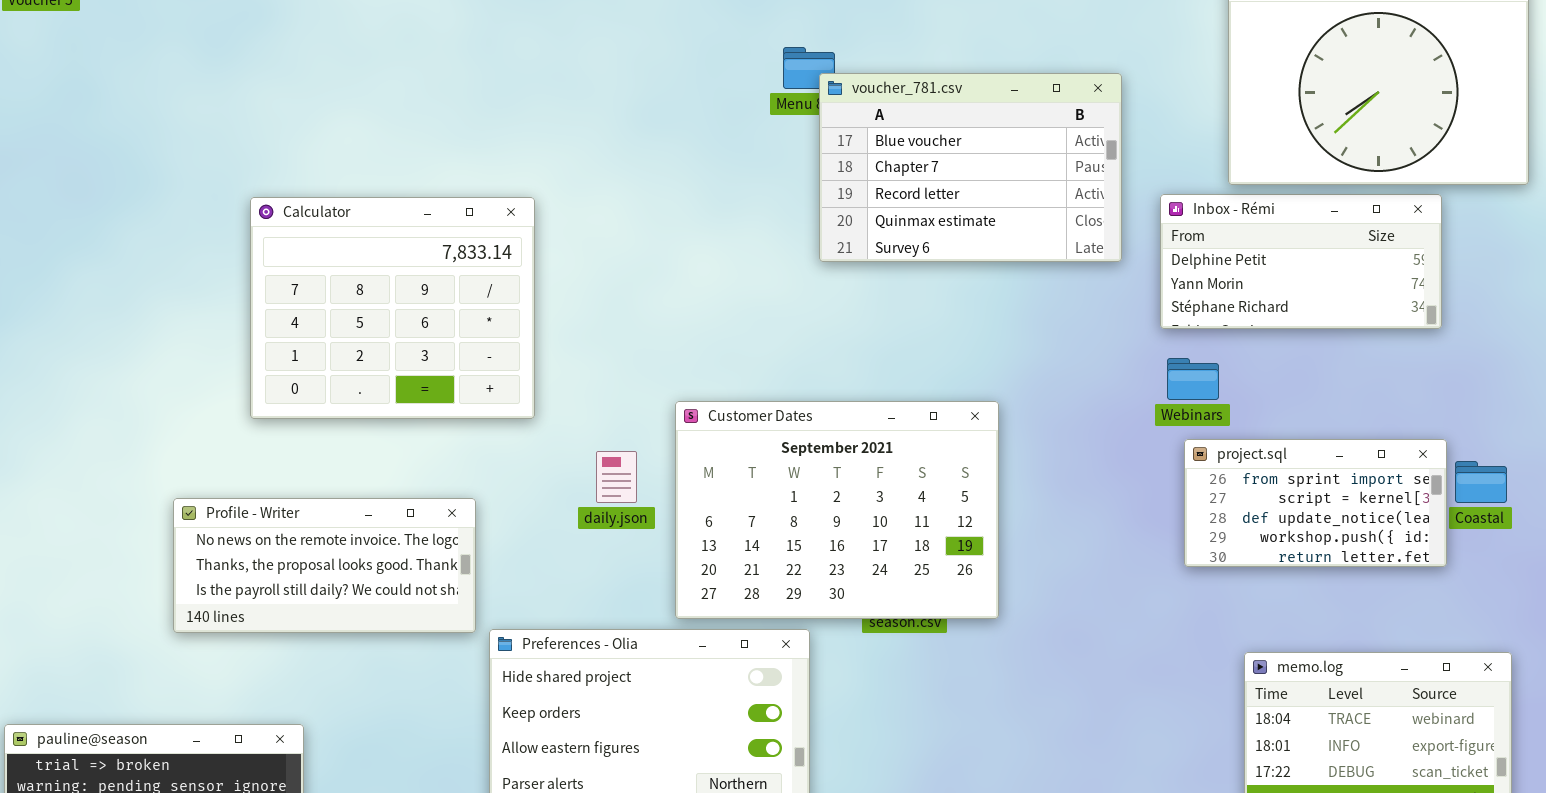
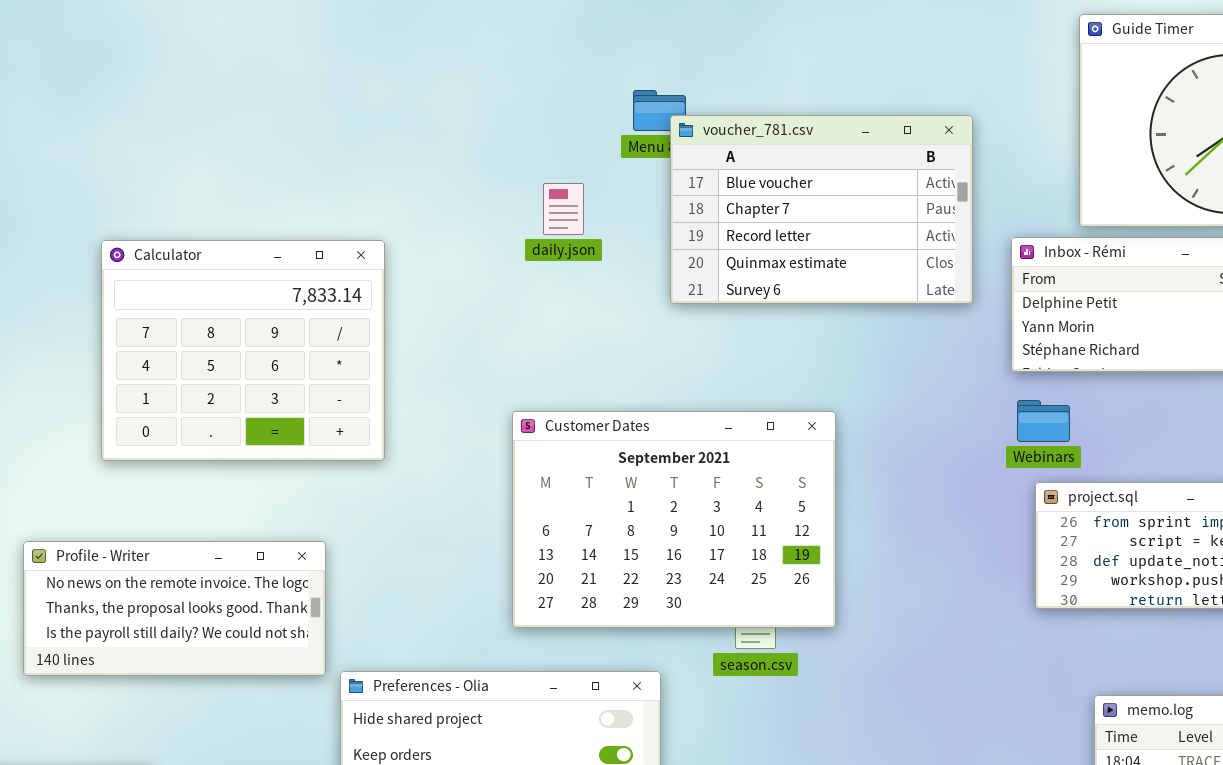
Customer Dates: [675,401,999,619] -> [512,411,836,628], moved
daily.json: [596,451,637,503] -> [543,183,584,235], moved

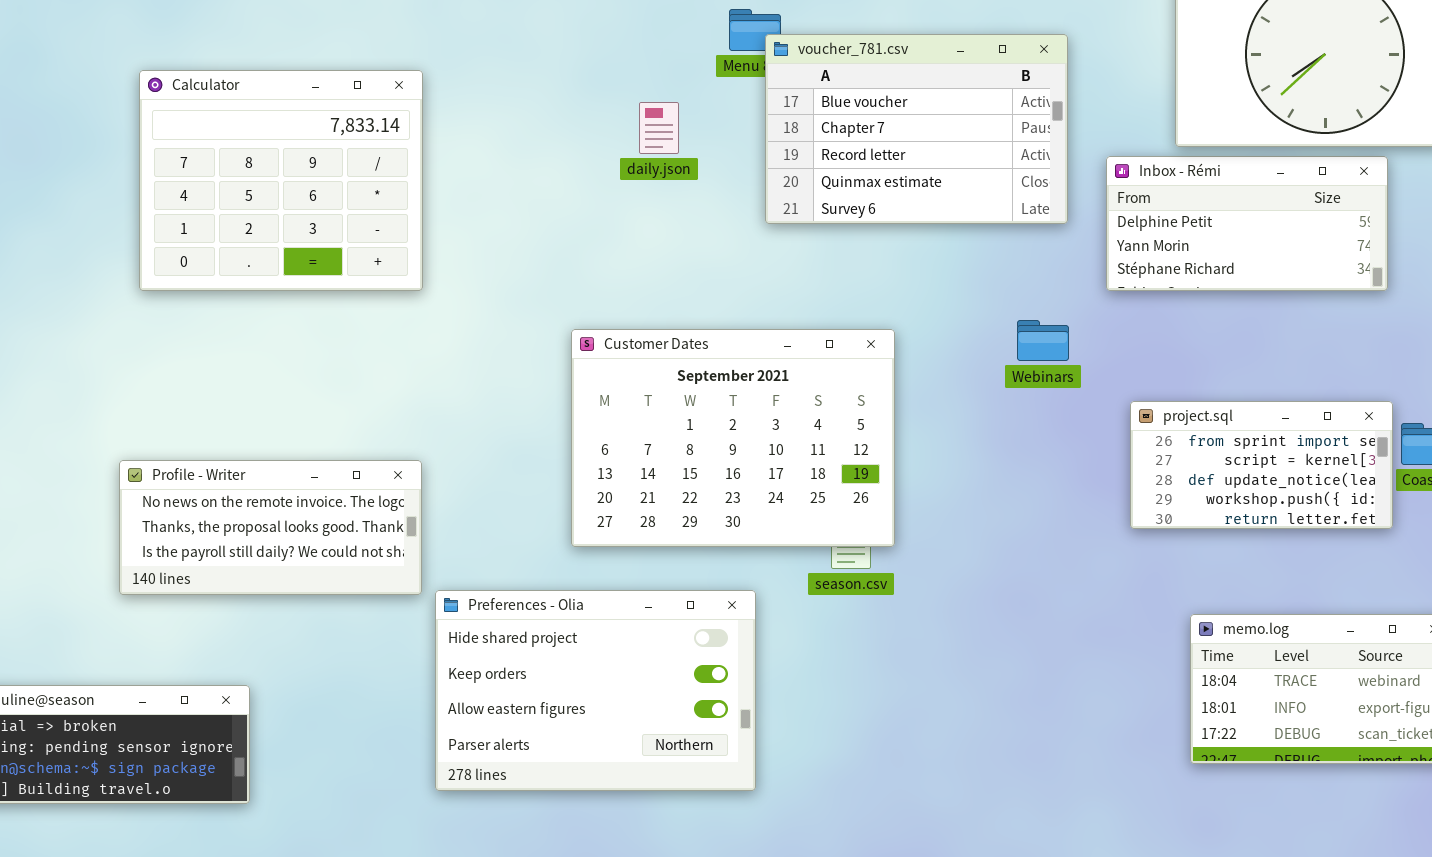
Calculator: [101,240,385,461] -> [139,70,423,291], moved
Webinars: [1017,400,1070,442] -> [1017,320,1069,361], moved
Customer Dates: [512,411,836,628] -> [571,329,895,547], moved

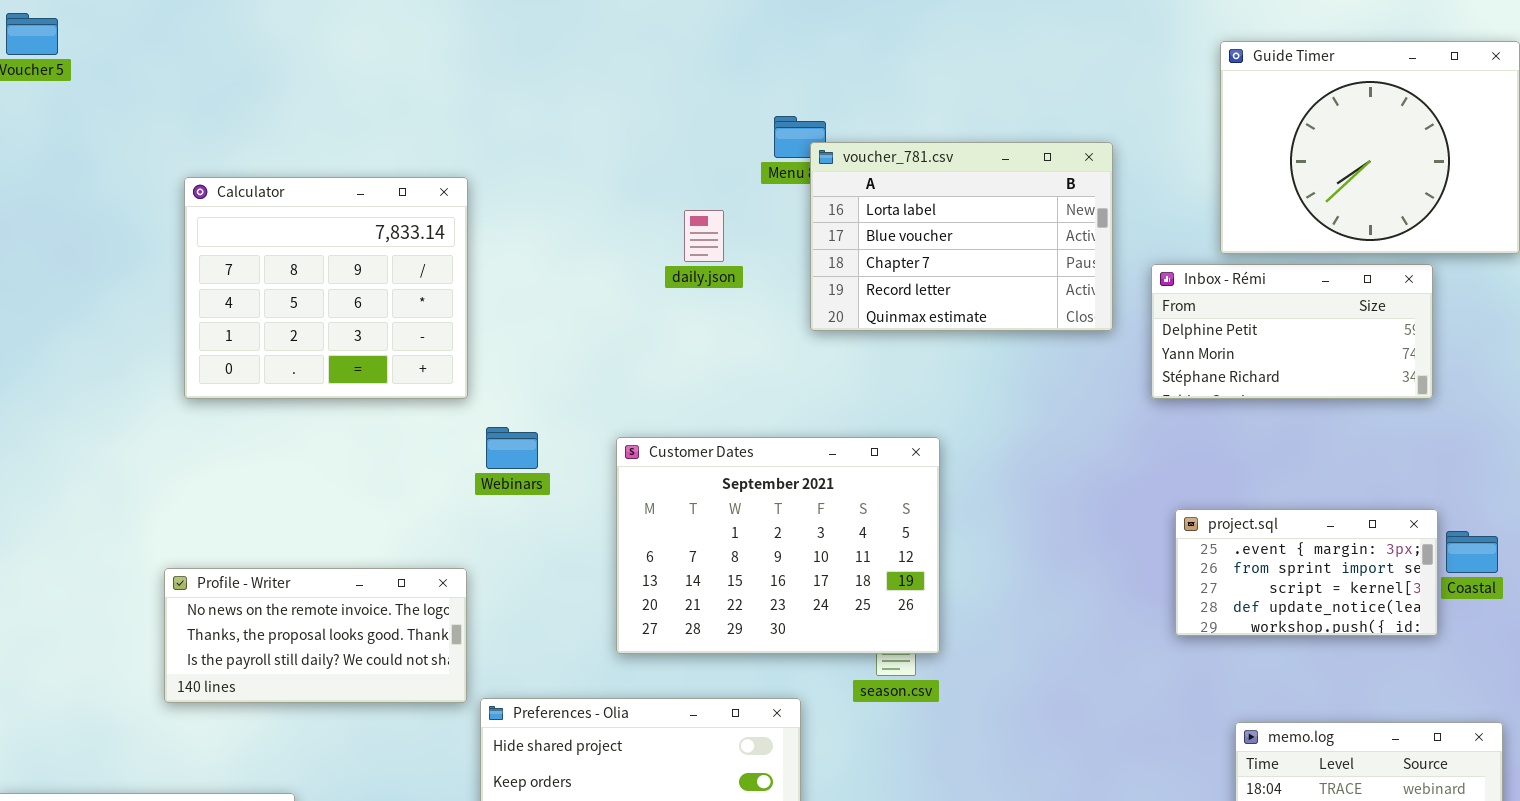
voucher_781.csv: [765,34,1068,224] -> [810,142,1113,331], scrolled up 1 row
Webinars: [1017,320,1069,361] -> [486,427,538,469], moved
project.sql: [1130,401,1393,529] -> [1175,509,1438,636], scrolled up 1 row

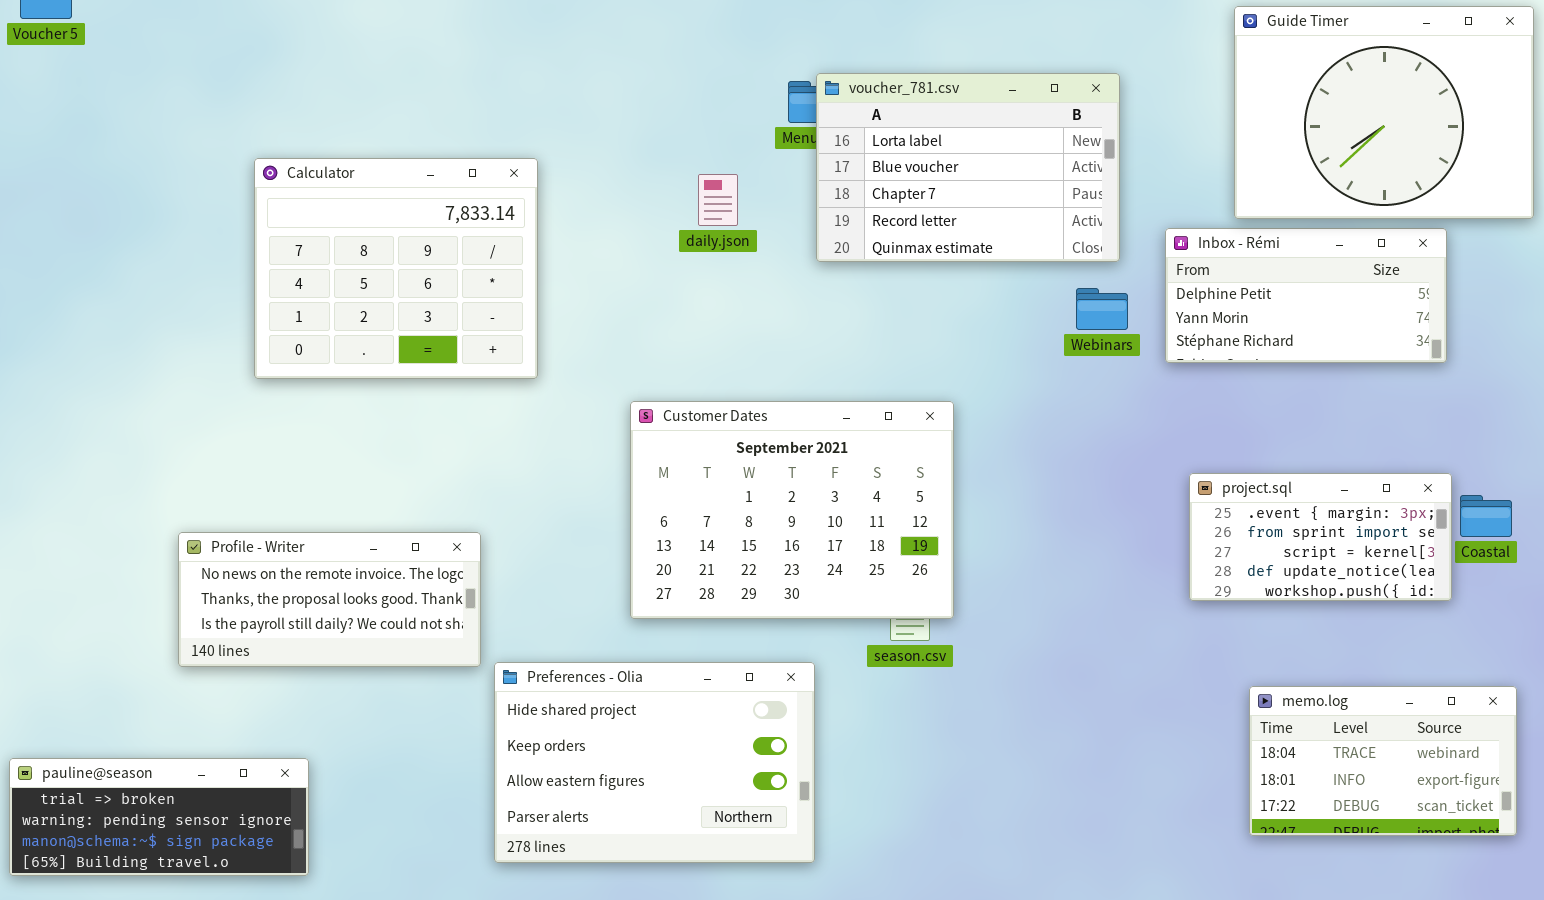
voucher_781.csv: [810,142,1113,331] -> [816,73,1120,262], moved
Calculator: [184,177,468,399] -> [254,158,538,379], moved
Webinars: [486,427,538,469] -> [1076,288,1128,330], moved

